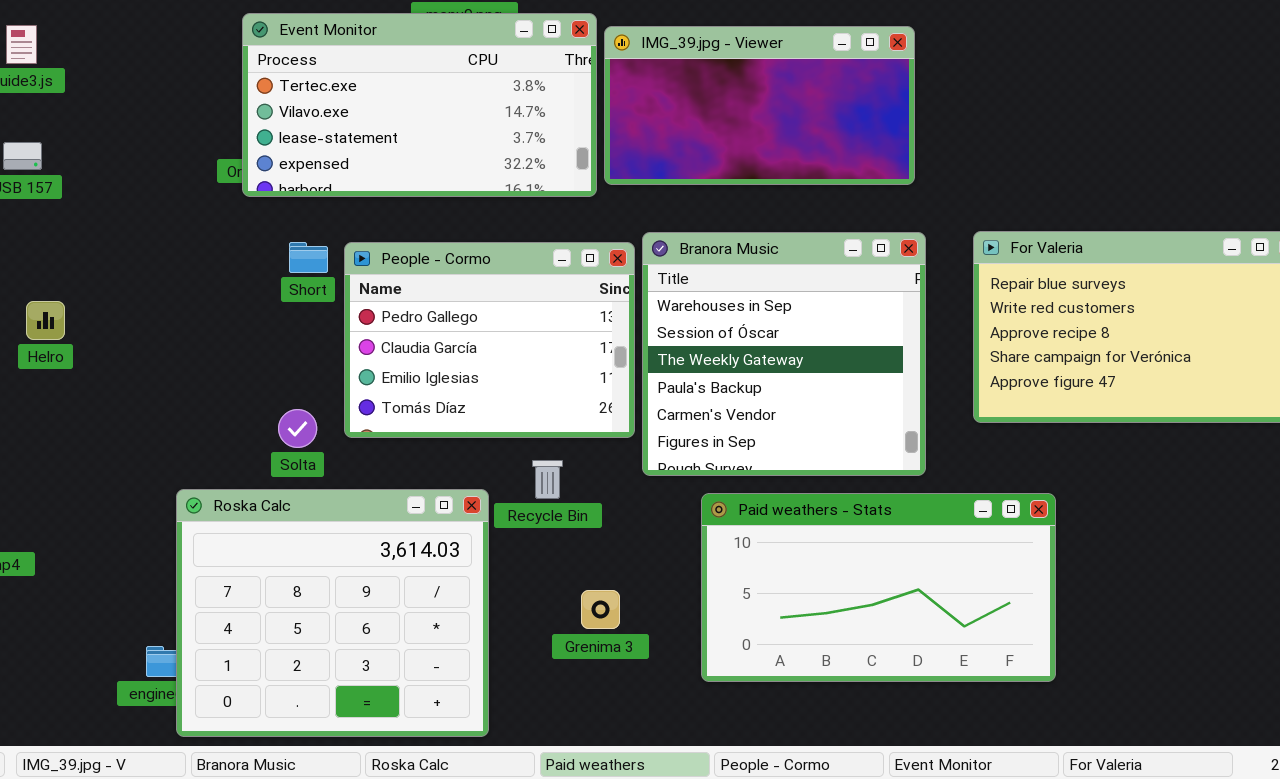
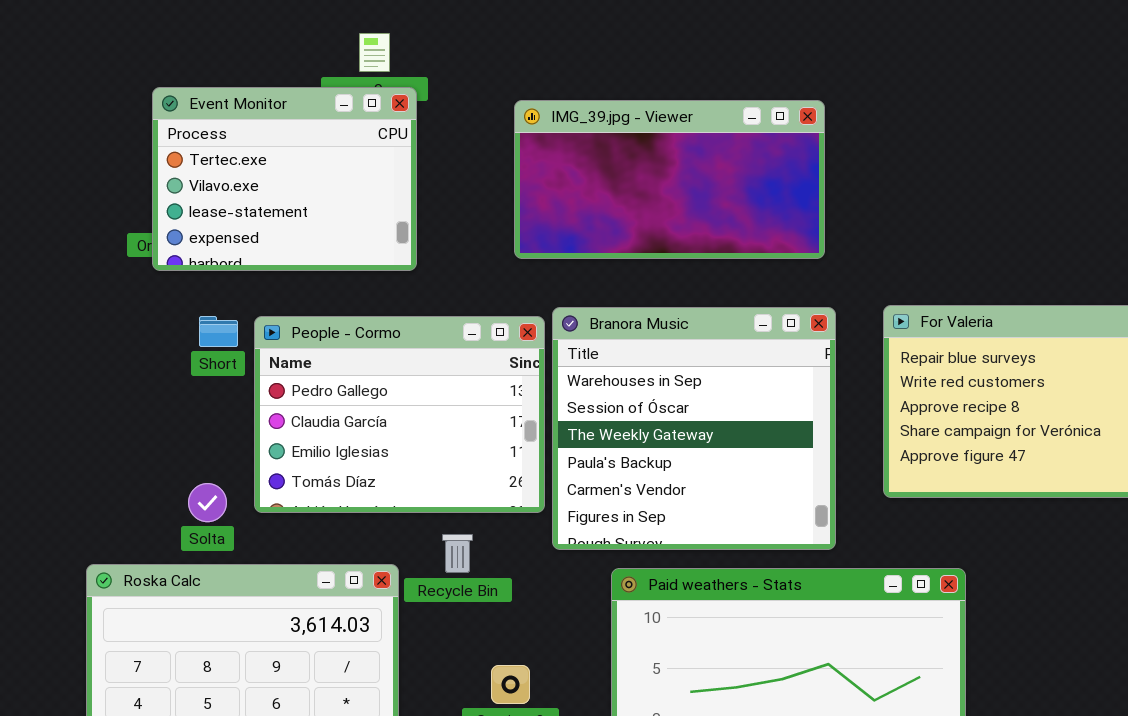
Event Monitor: [242,13,597,197] -> [152,87,417,271], resized

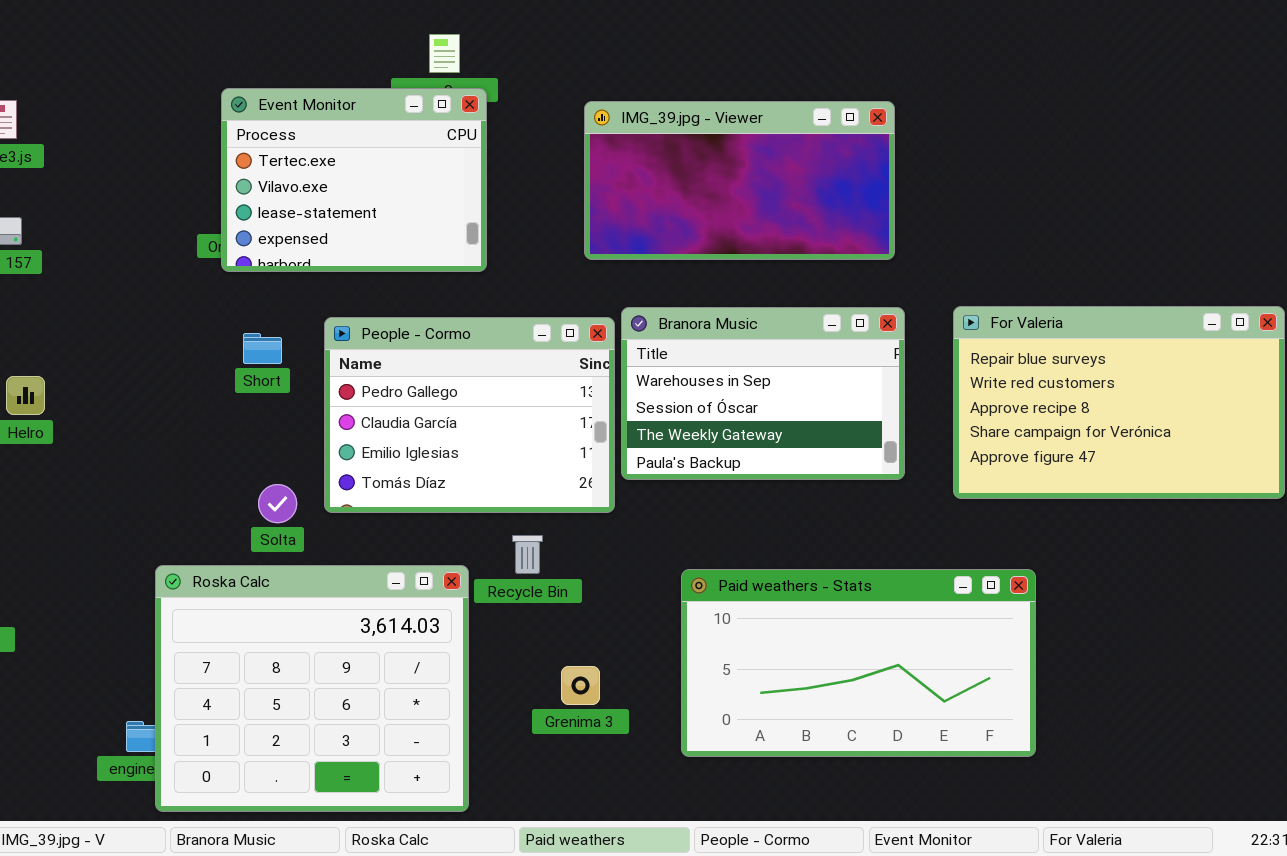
Branora Music: [552,307,836,550] -> [621,307,905,480], resized
Short: [199,316,238,347] -> [243,333,282,364], moved

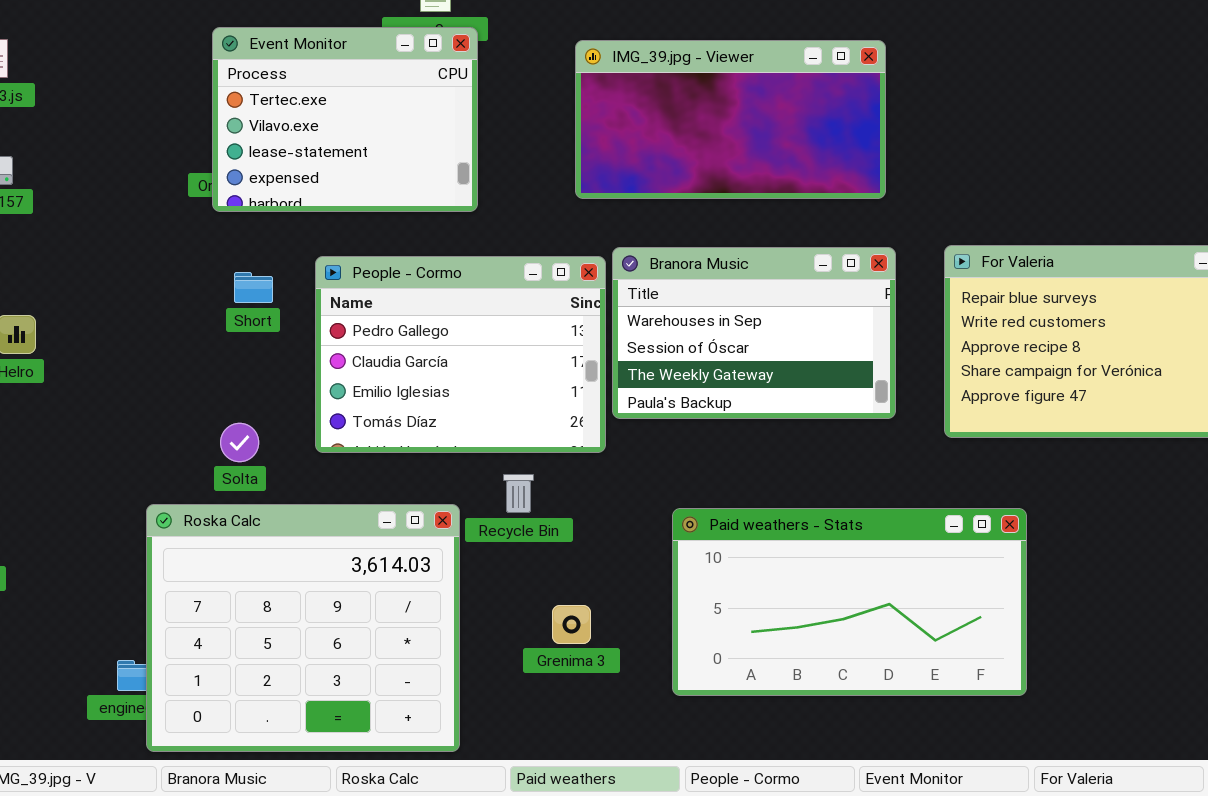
Solta: [258,484,297,523] -> [220,423,259,462], moved

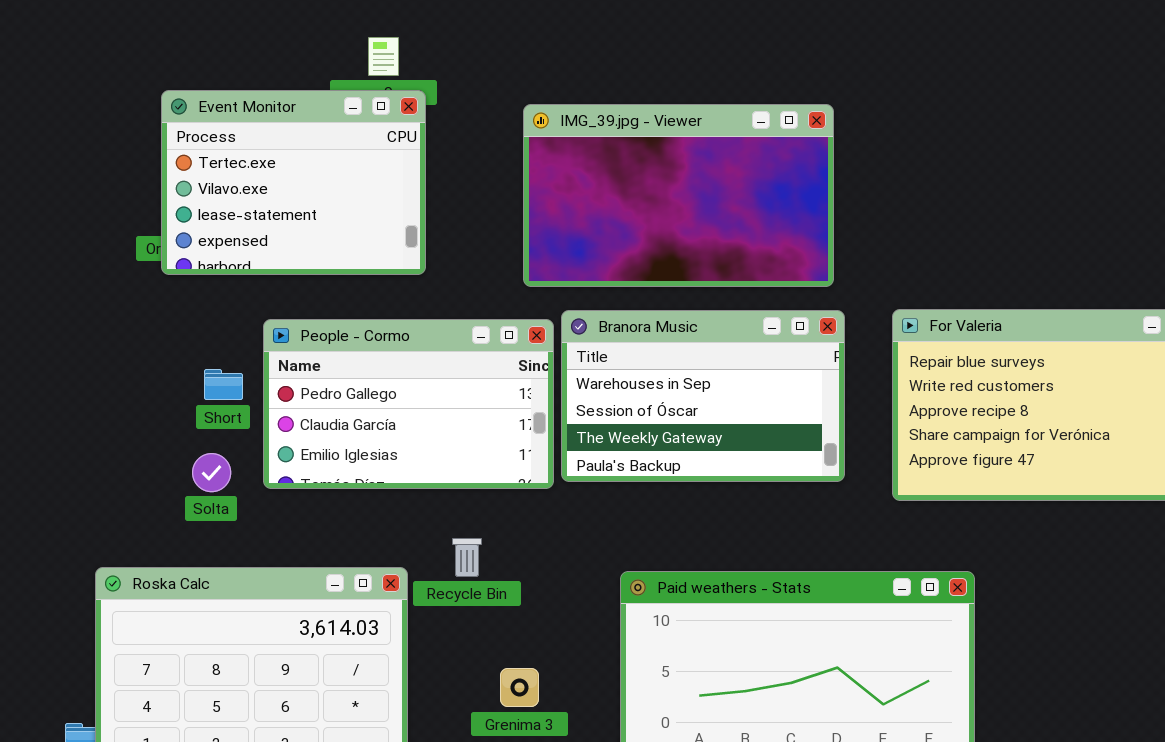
IMG_39.jpg - Viewer: [575,40,886,199] -> [523,104,834,287], resized
People - Cormo: [315,256,606,453] -> [263,319,554,489], resized
Short: [234,272,273,303] -> [204,369,243,400], moved
Solta: [220,423,259,462] -> [192,453,231,492], moved

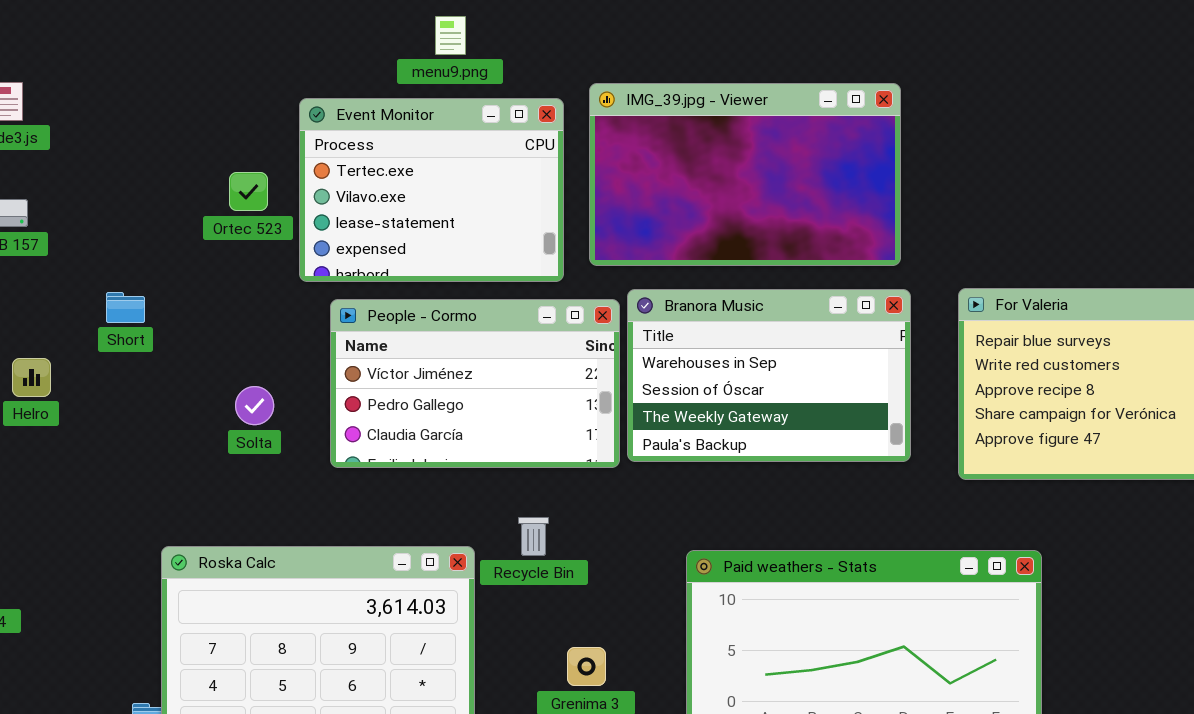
Event Monitor: [161,90,426,275] -> [299,98,564,282], moved
People - Cormo: [263,319,554,489] -> [330,299,620,468], scrolled up 1 row
Short: [204,369,243,400] -> [106,292,145,323], moved
Solta: [192,453,231,492] -> [235,386,274,425], moved

